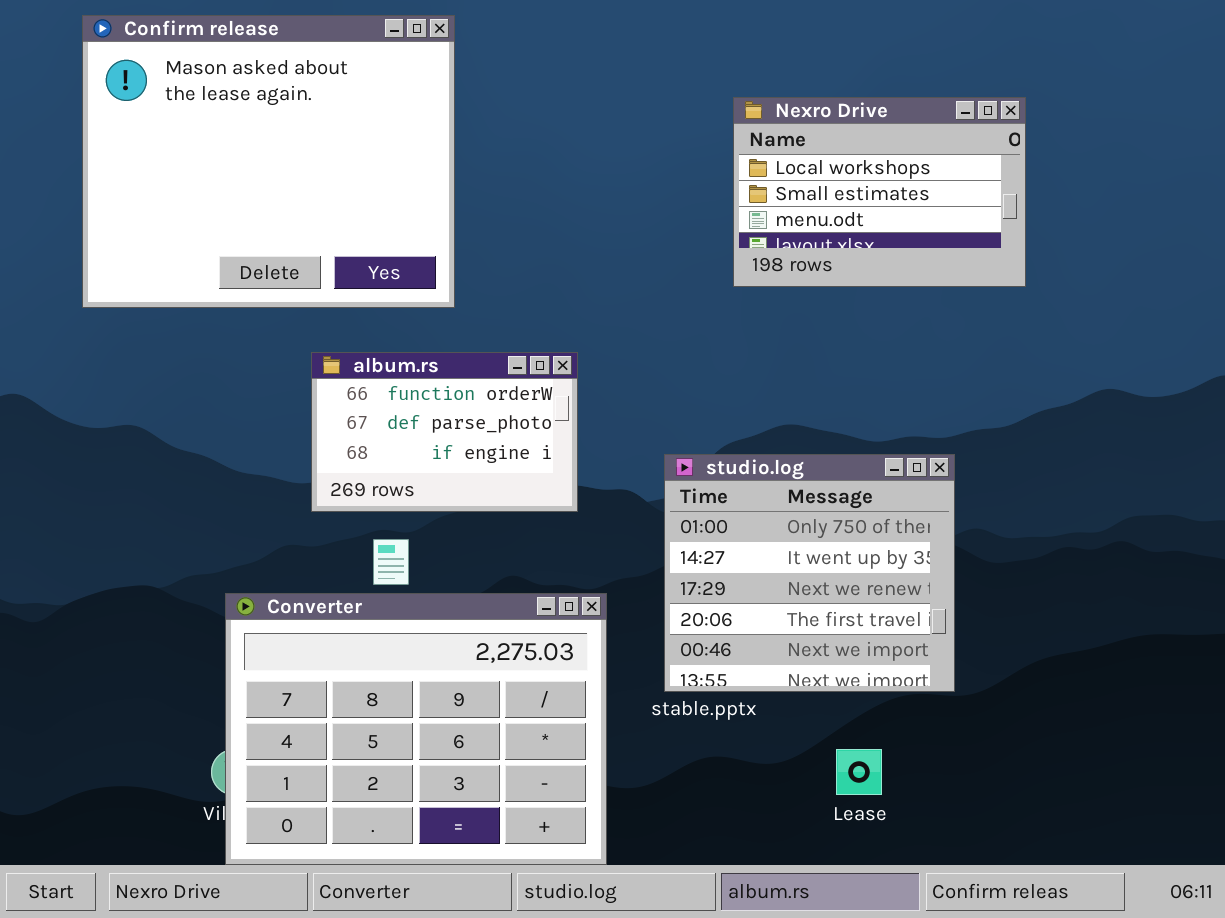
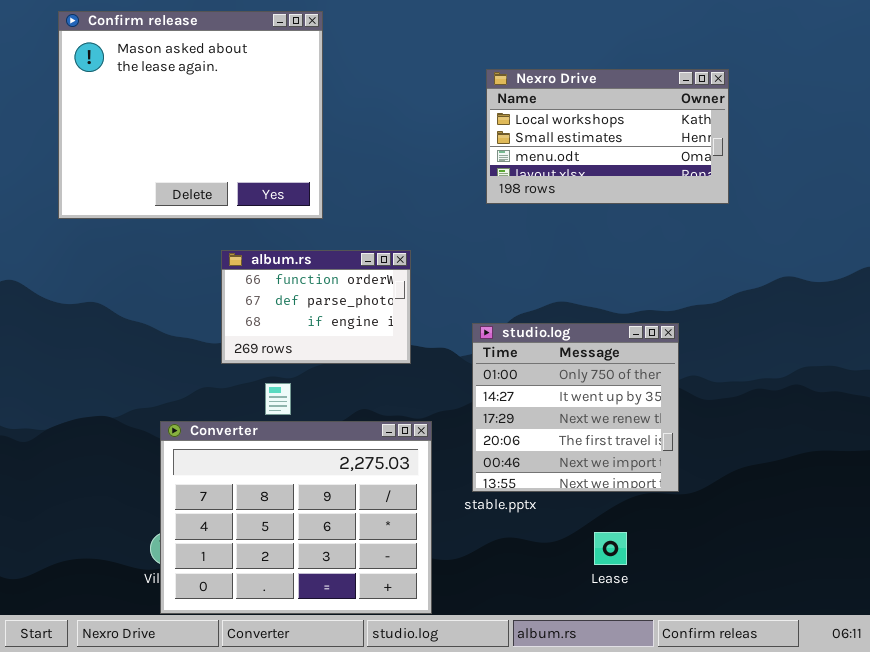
Nexro Drive: [733,97,1026,287] -> [486,69,729,204], resized

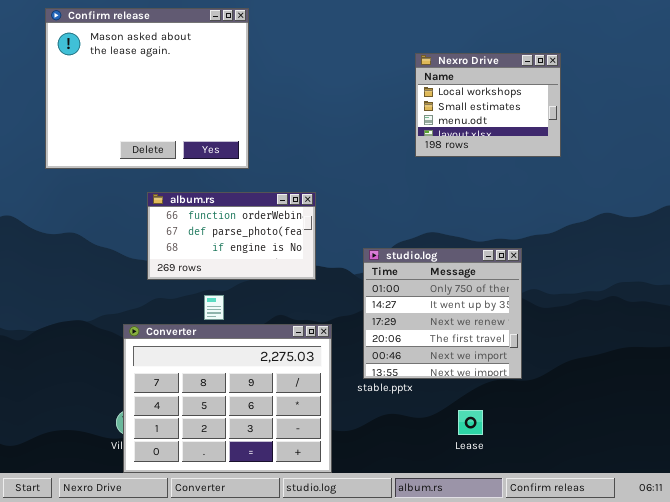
Nexro Drive: [486,69,729,204] -> [415,53,561,157], resized
album.rs: [221,250,411,364] -> [147,192,316,280], resized

